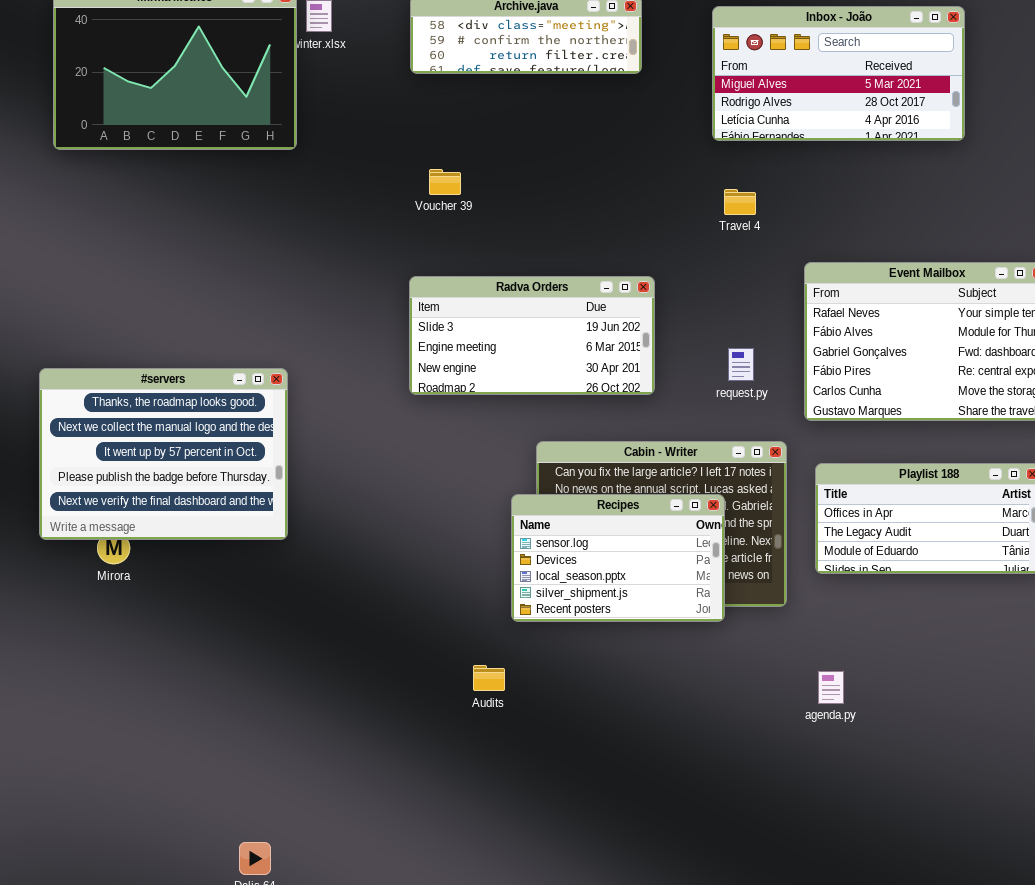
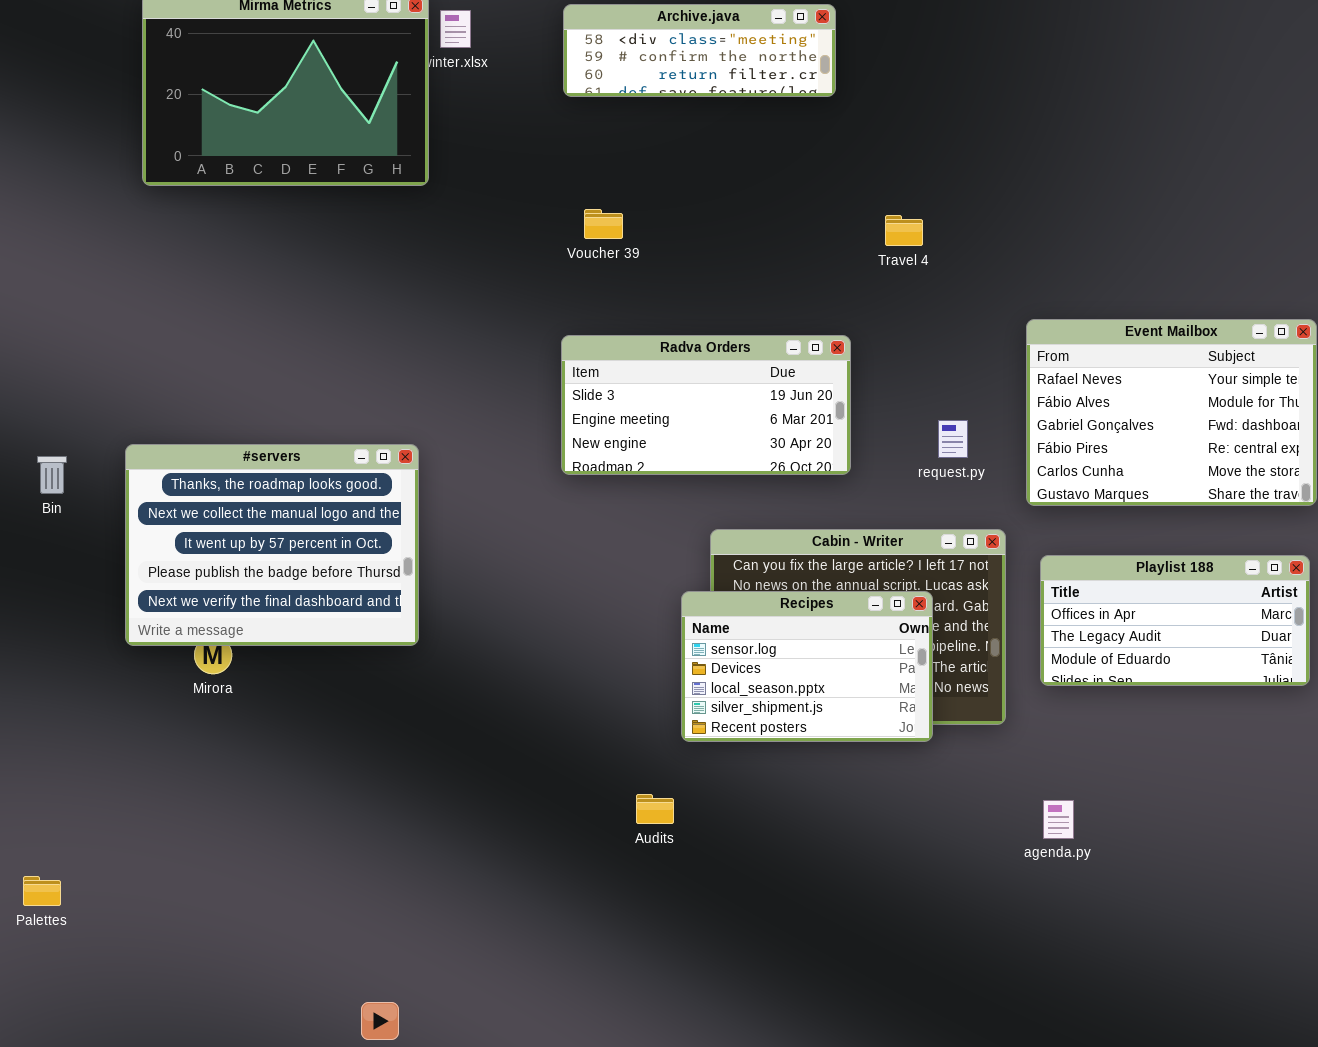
Inbox - João: [712,6,965,141] -> none, closed
Travel 4: [724,189,756,215] -> [885,215,923,246], moved

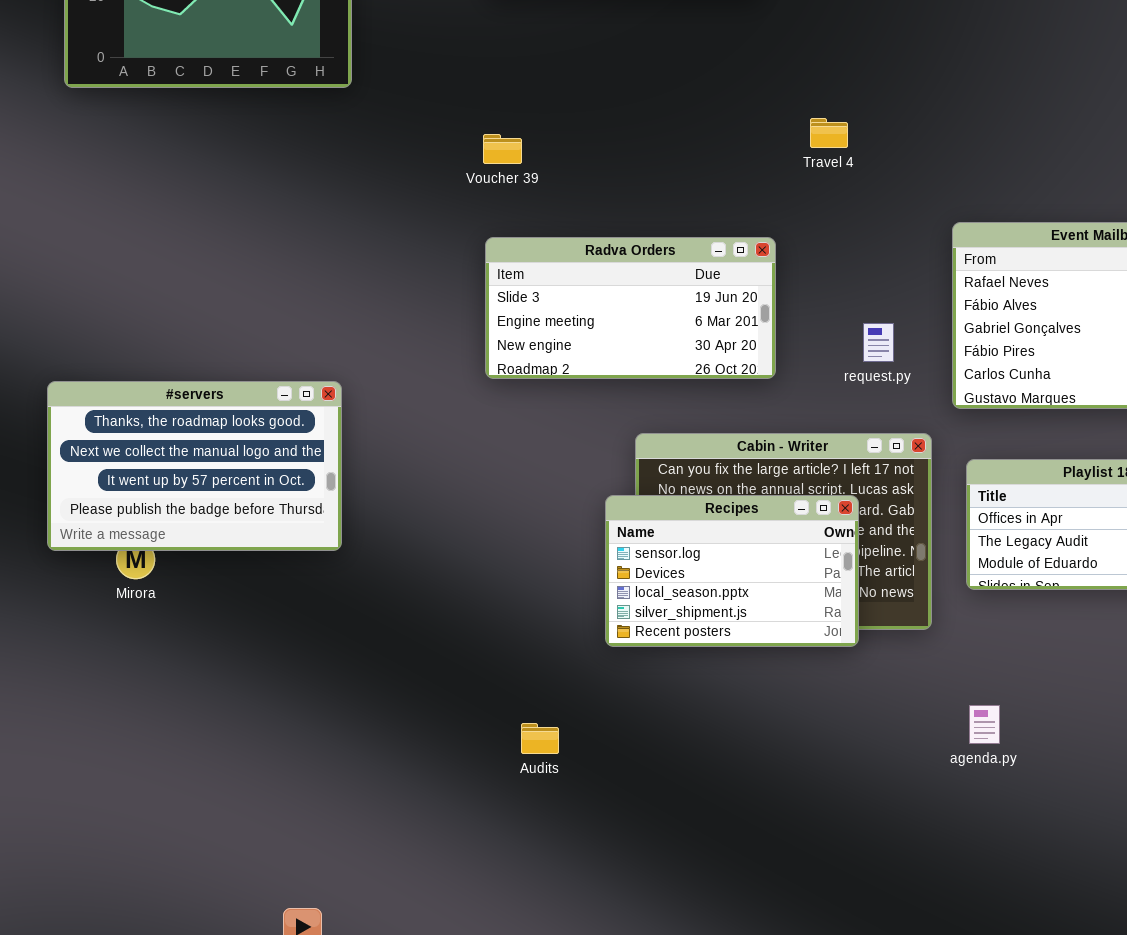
Voucher 39: [584,209,623,239] -> [483,134,522,164], moved
#servers: [125,444,419,646] -> [47,381,342,551], resized
Audits: [636,794,674,824] -> [521,723,559,754], moved

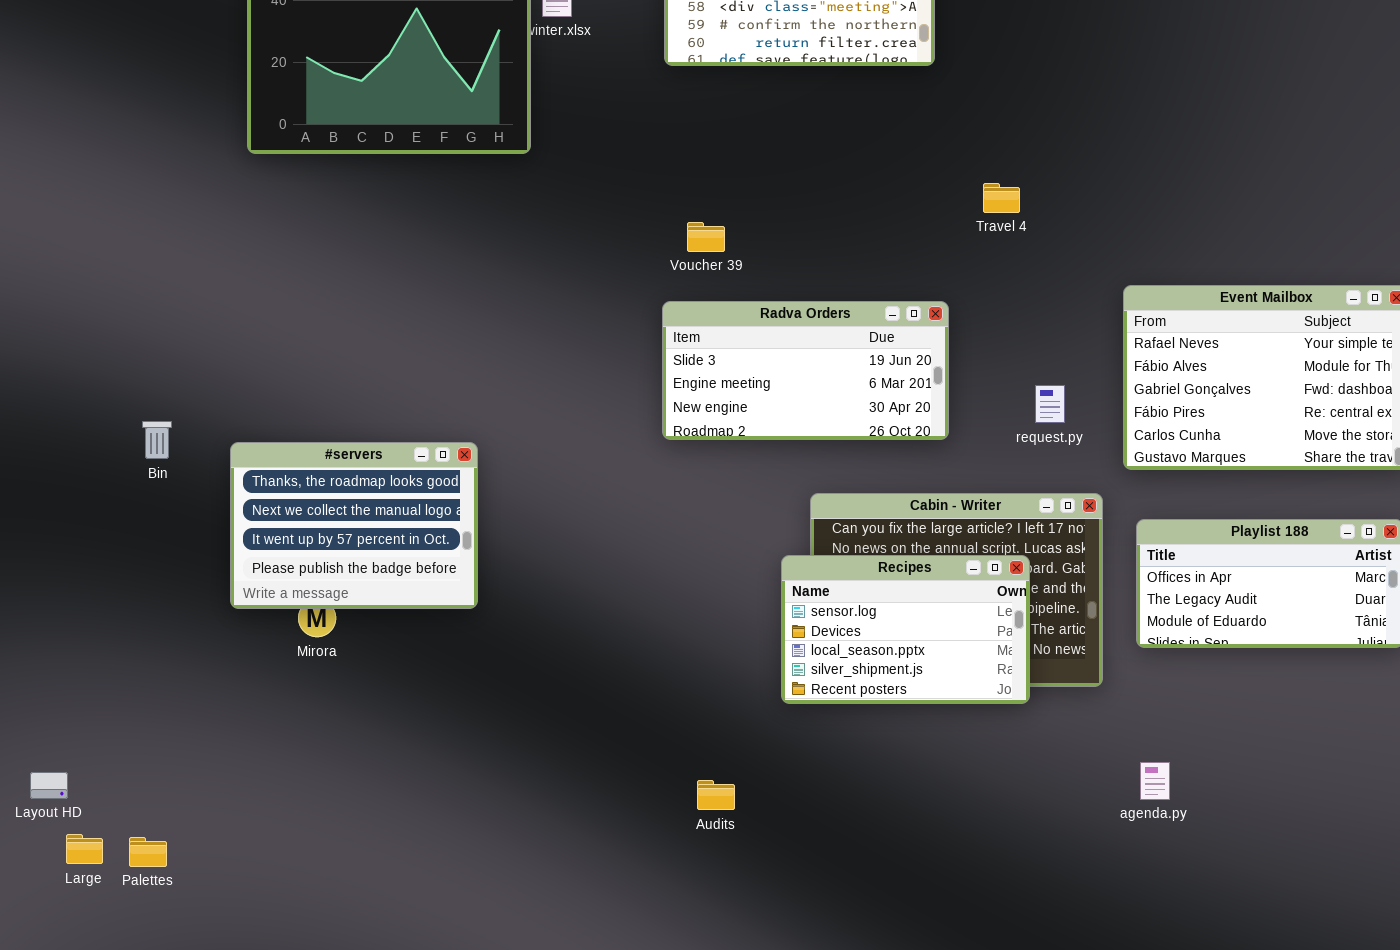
Voucher 39: [483,134,522,164] -> [687,222,725,252], moved
#servers: [47,381,342,551] -> [230,442,478,609], resized

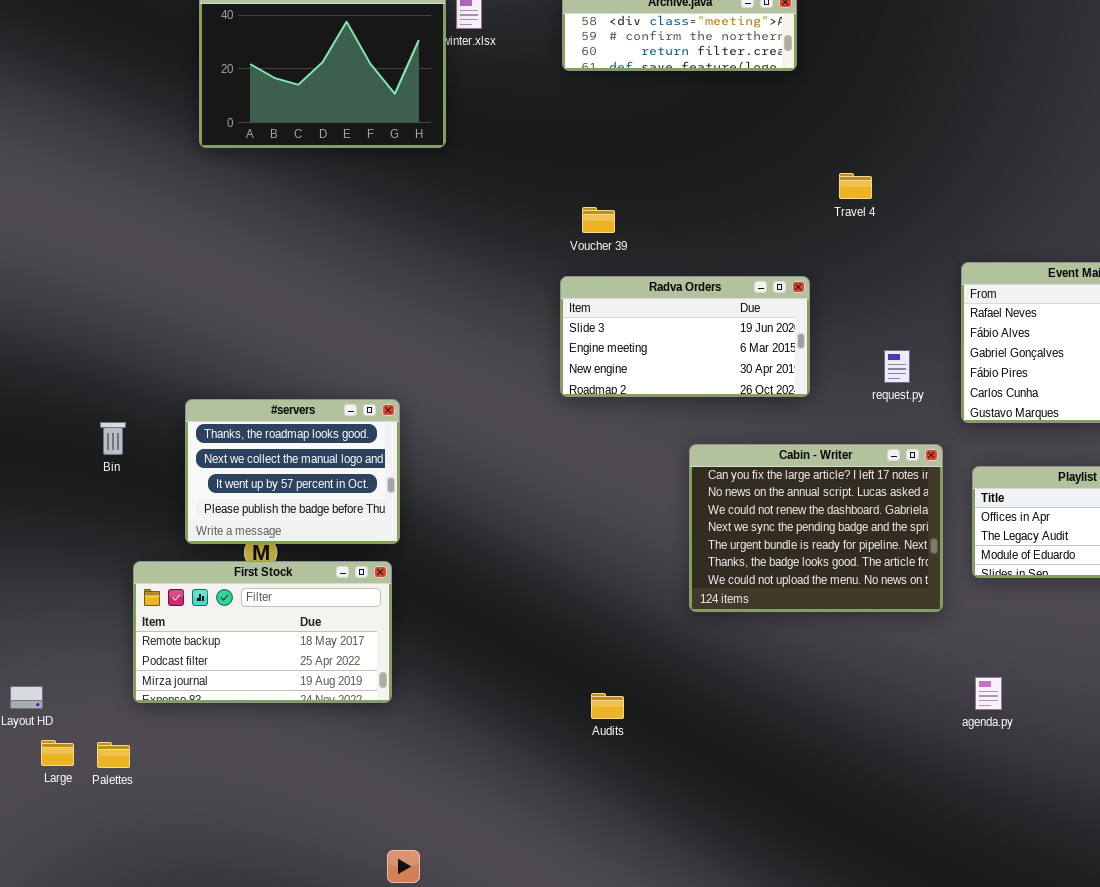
Bin: [142,421,172,459] -> [100,422,126,455], moved
Recipes: [781,555,1030,704] -> none, closed
First Stock: none -> [133,561,392,703], opened

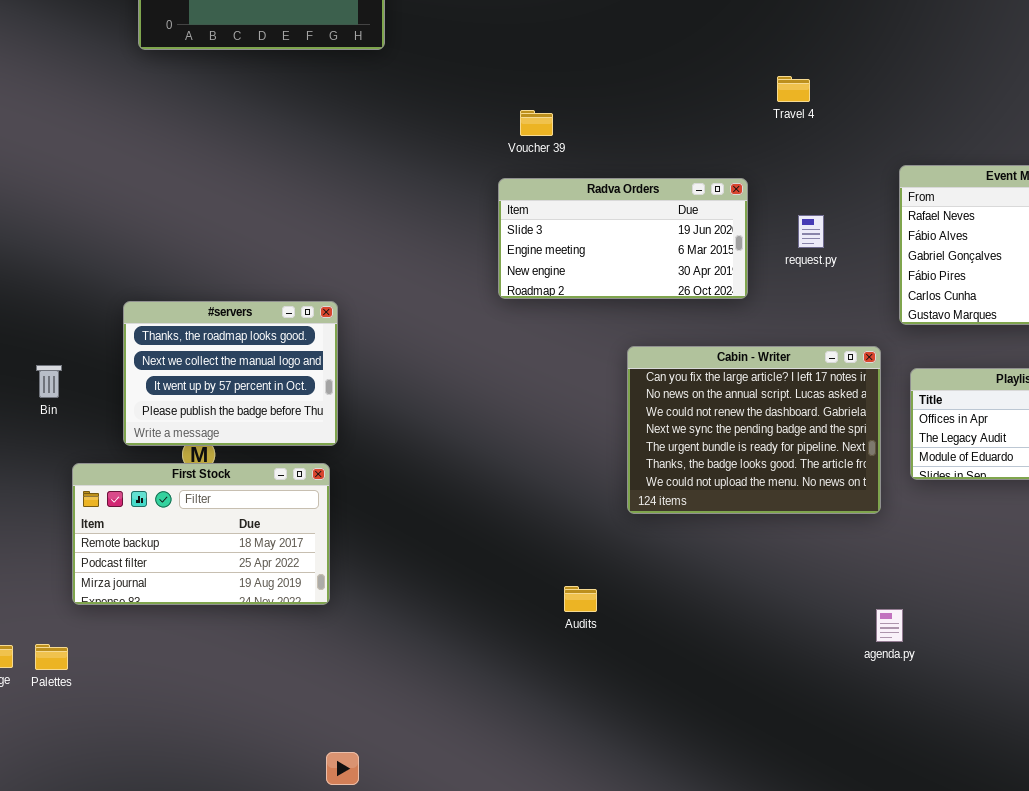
request.py: [884,350,910,383] -> [798,215,824,248], moved
Bin: [100,422,126,455] -> [36,365,62,398], moved
agenda.py: [975,677,1002,710] -> [876,609,903,642], moved
Audits: [591,693,624,719] -> [564,586,597,612], moved

